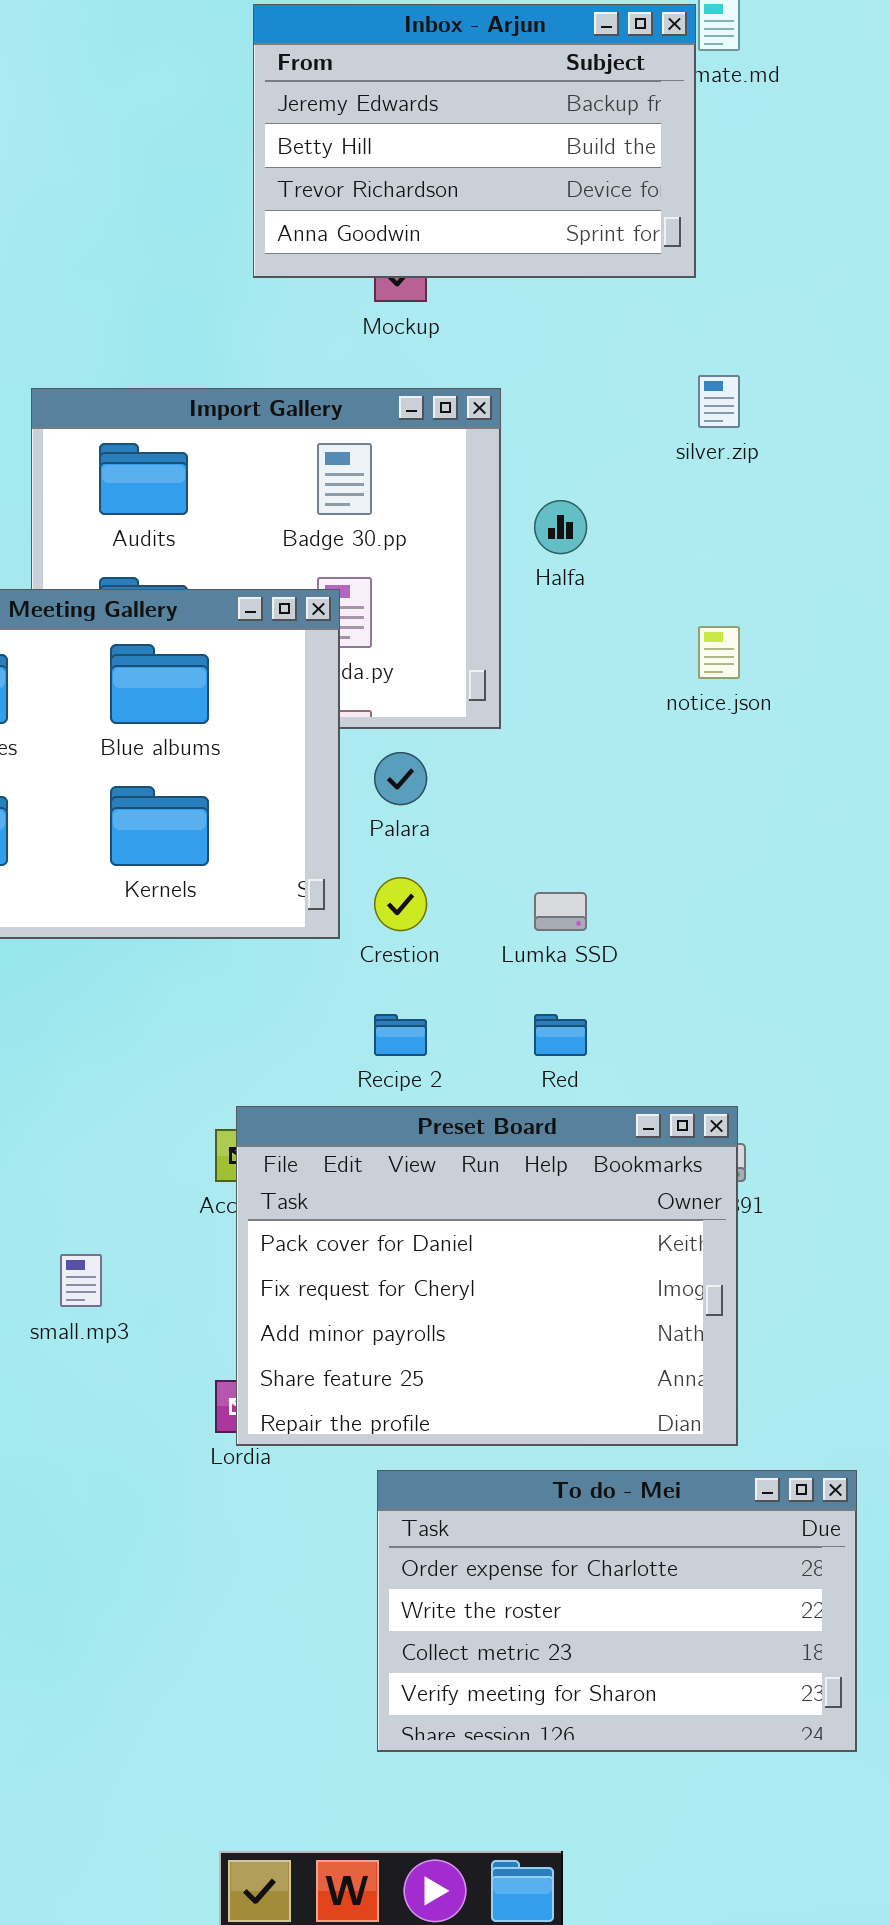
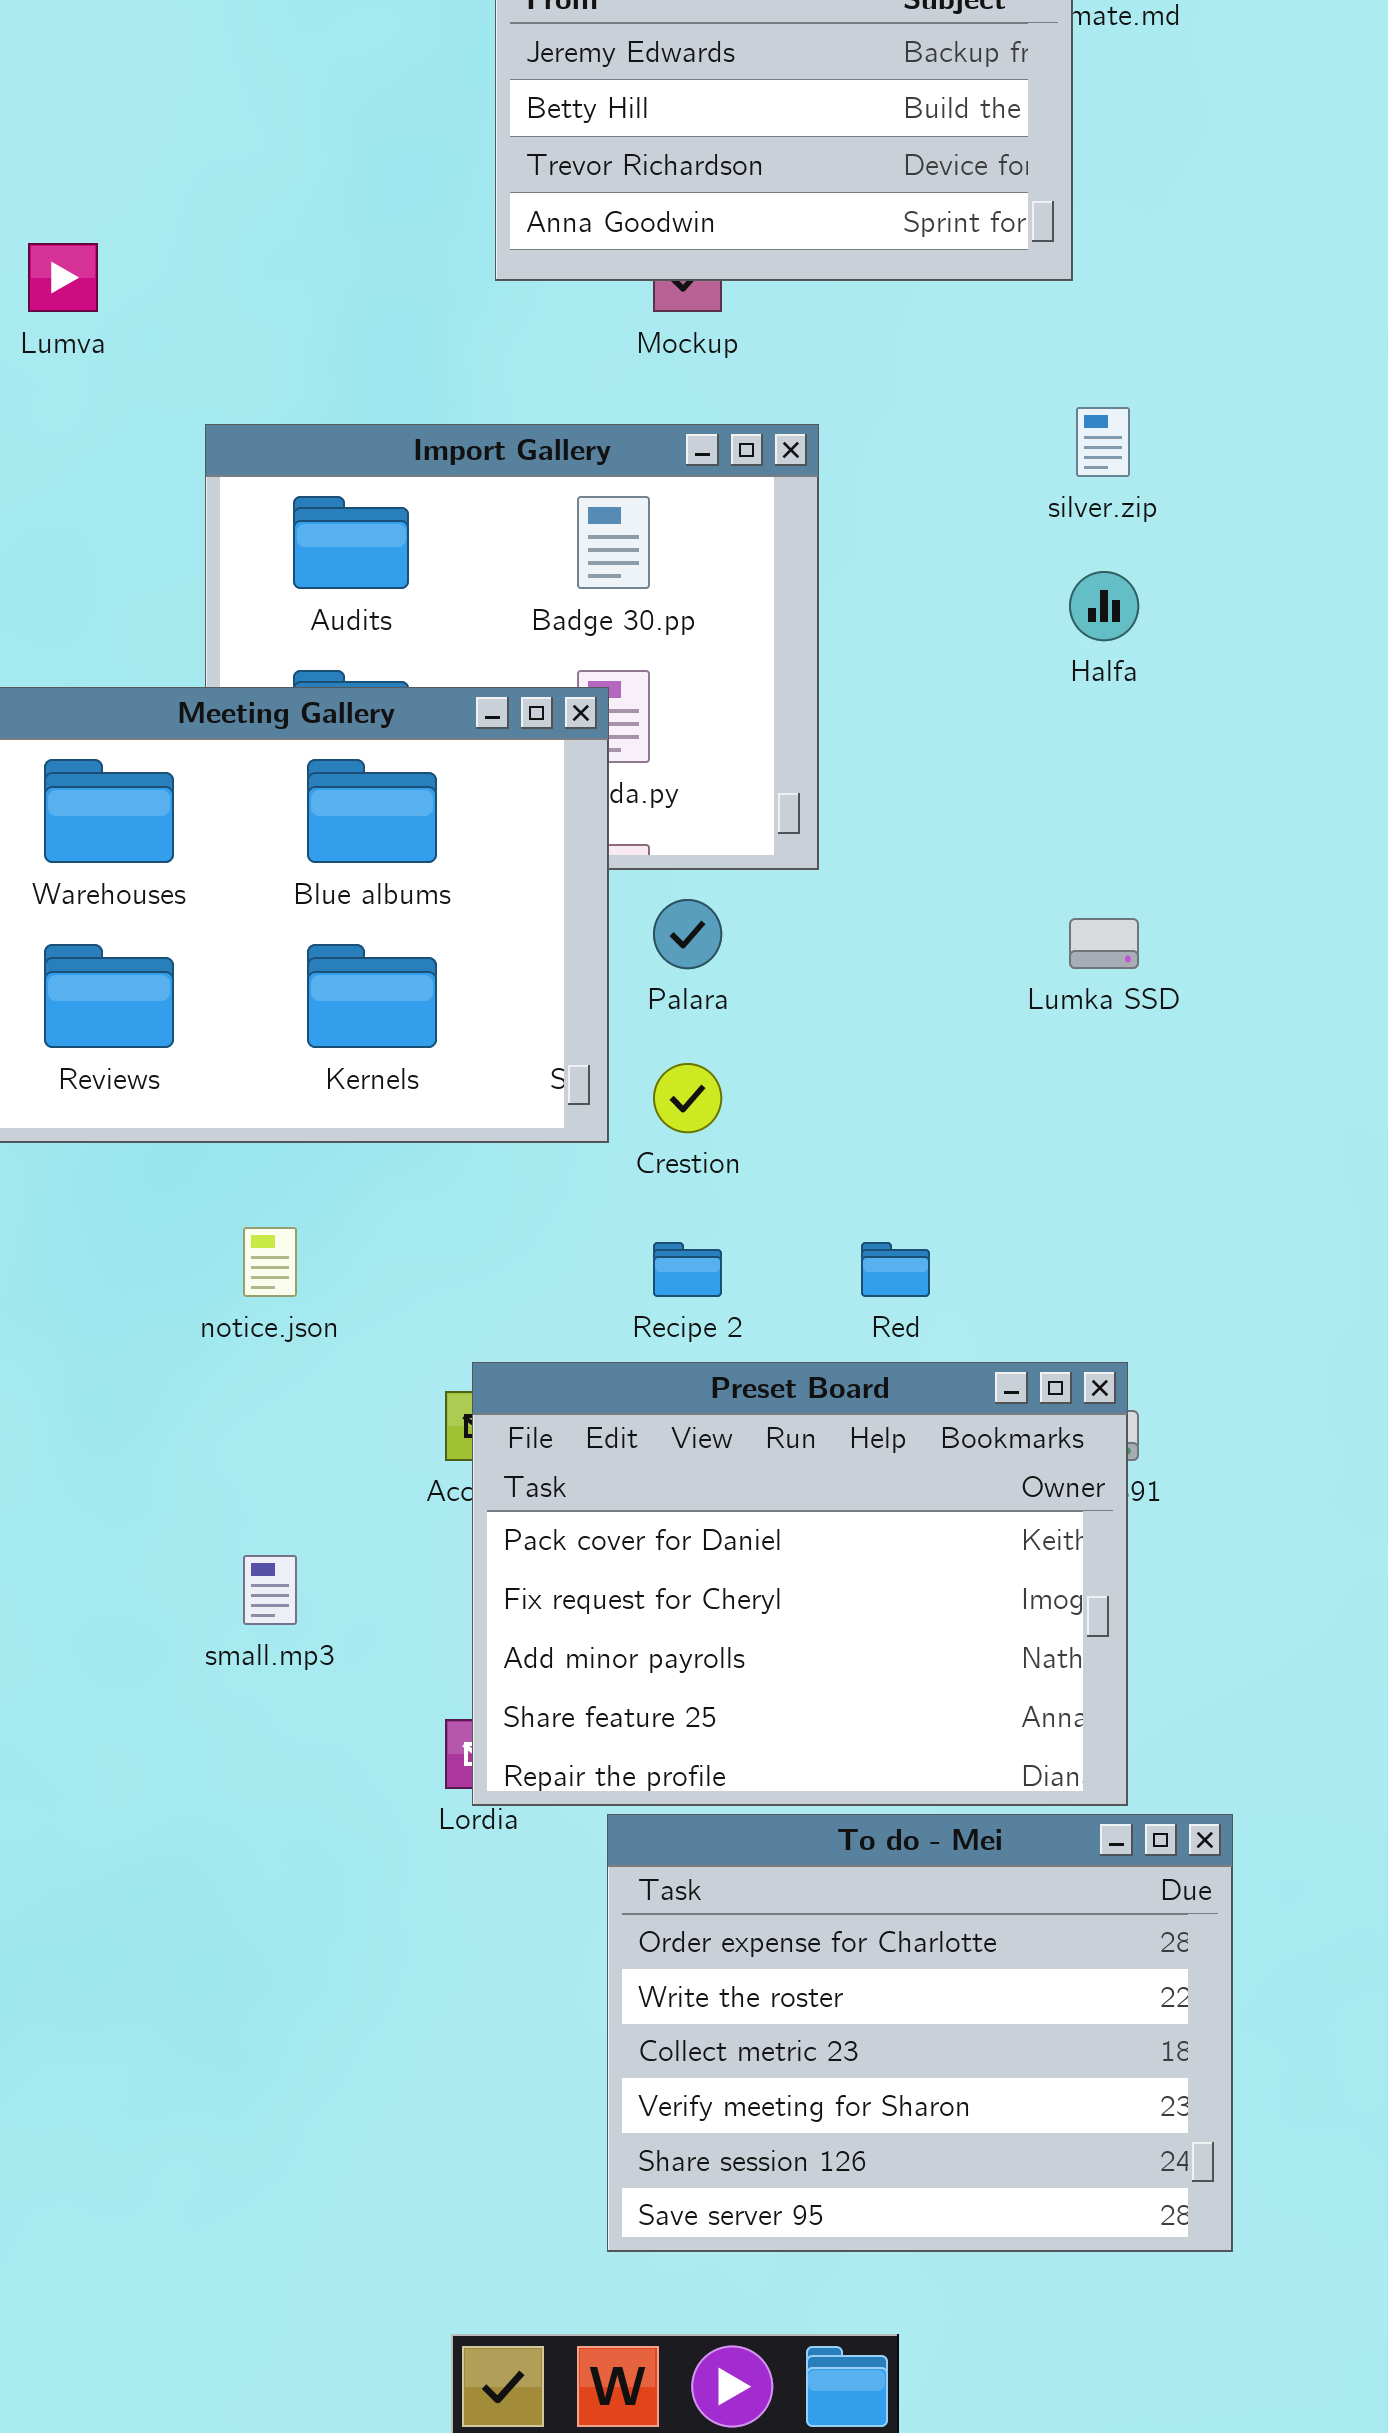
Halfa: [534,500,587,554] -> [1069,571,1139,641], moved
notice.json: [698,626,740,679] -> [243,1227,297,1297], moved
Lumka SSD: [534,892,587,931] -> [1069,918,1139,969], moved
To do - Mei: [377,1470,857,1752] -> [607,1814,1233,2252], moved, resized

